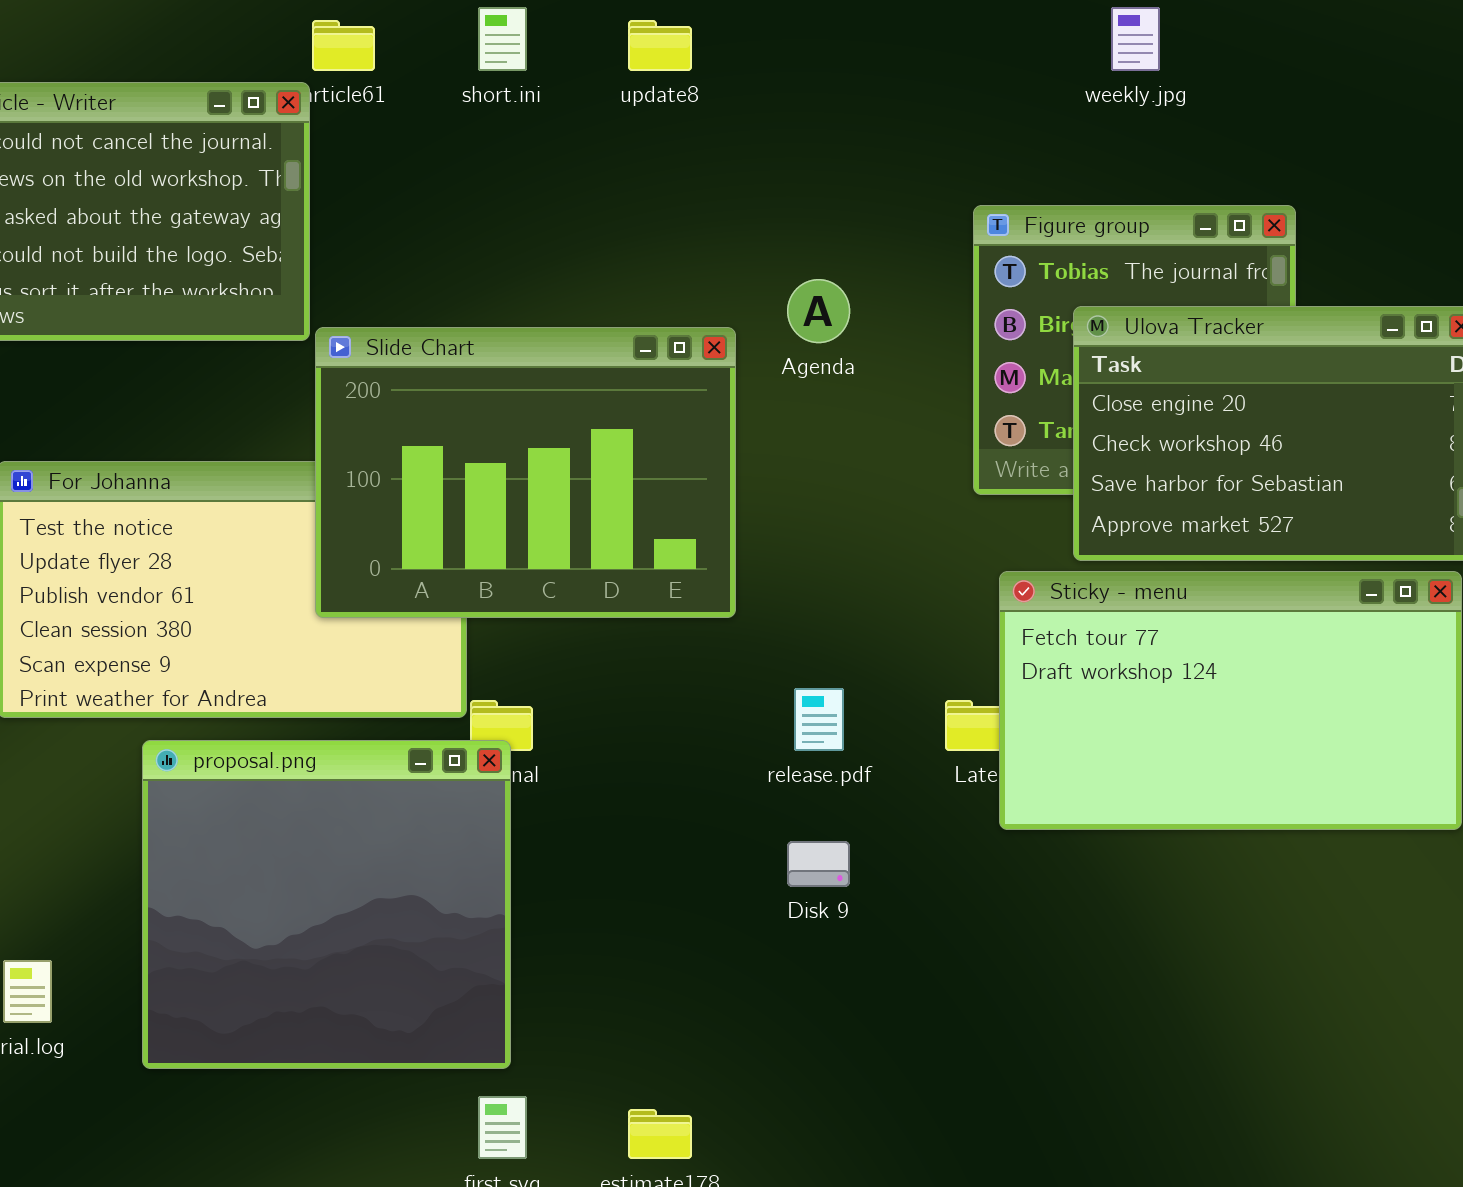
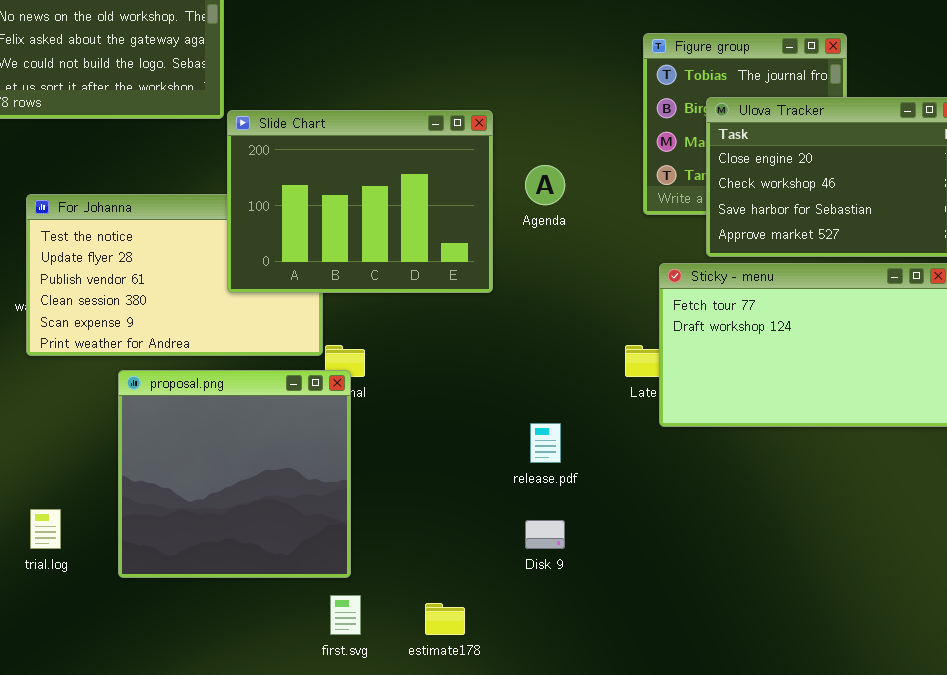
Agenda: [787,279,850,343] -> [525,165,565,205], moved
release.pdf: [794,688,844,751] -> [530,423,561,463], moved
Disk 9: [787,841,850,887] -> [525,520,565,549], moved

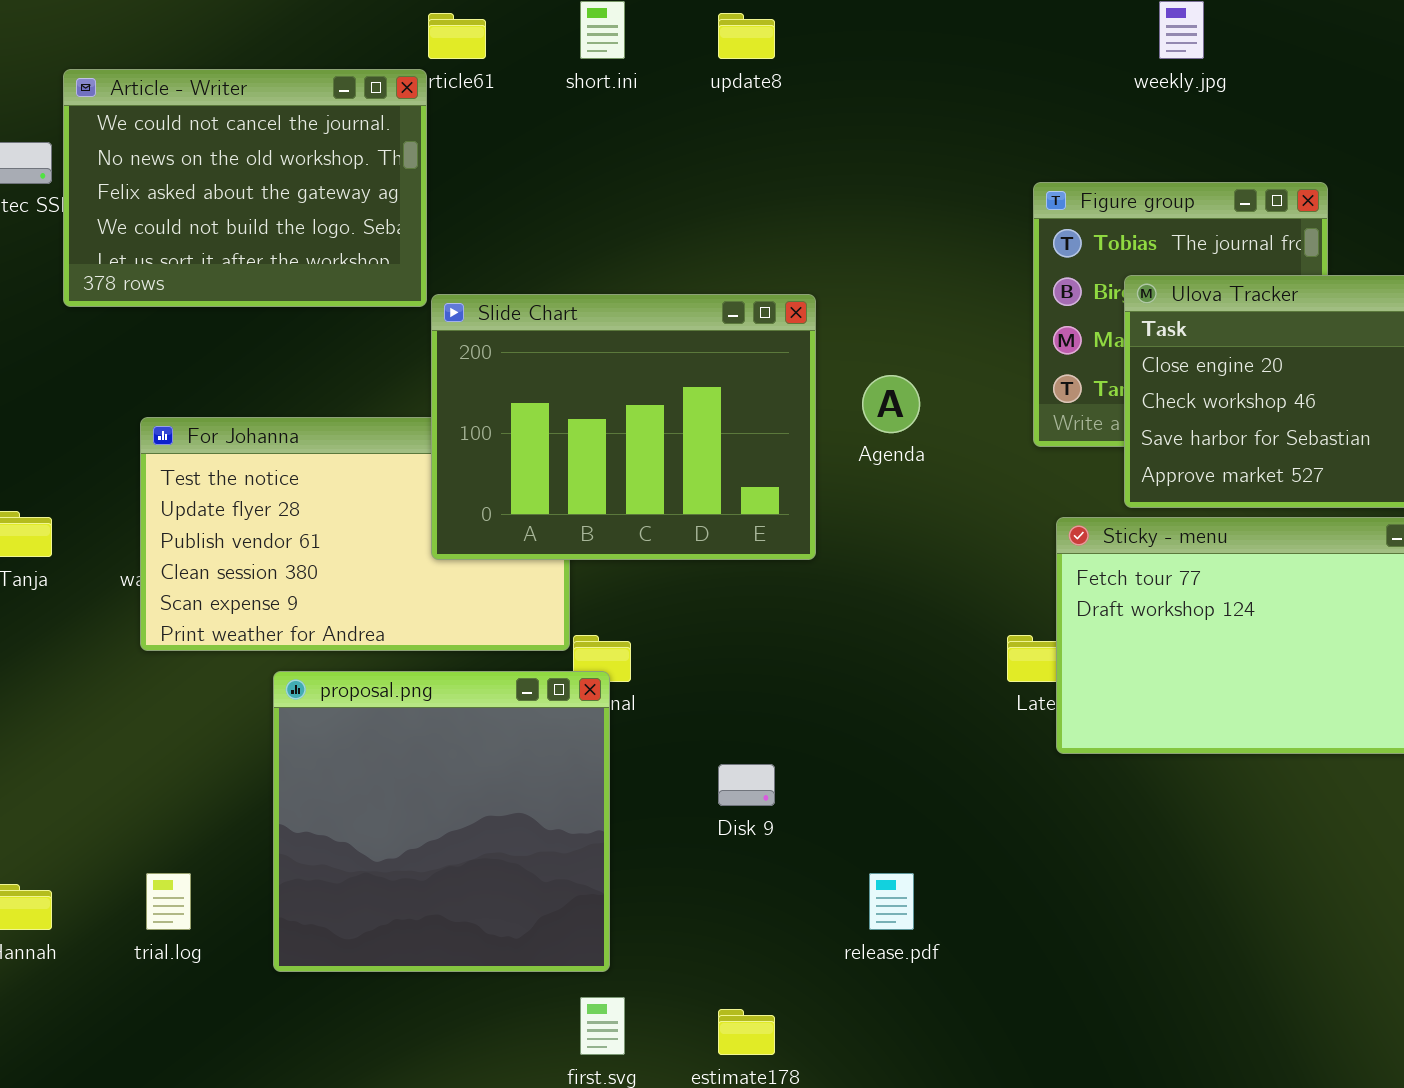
release.pdf: [530,423,561,463] -> [869,873,914,930], moved
Disk 9: [525,520,565,549] -> [718,764,775,806], moved

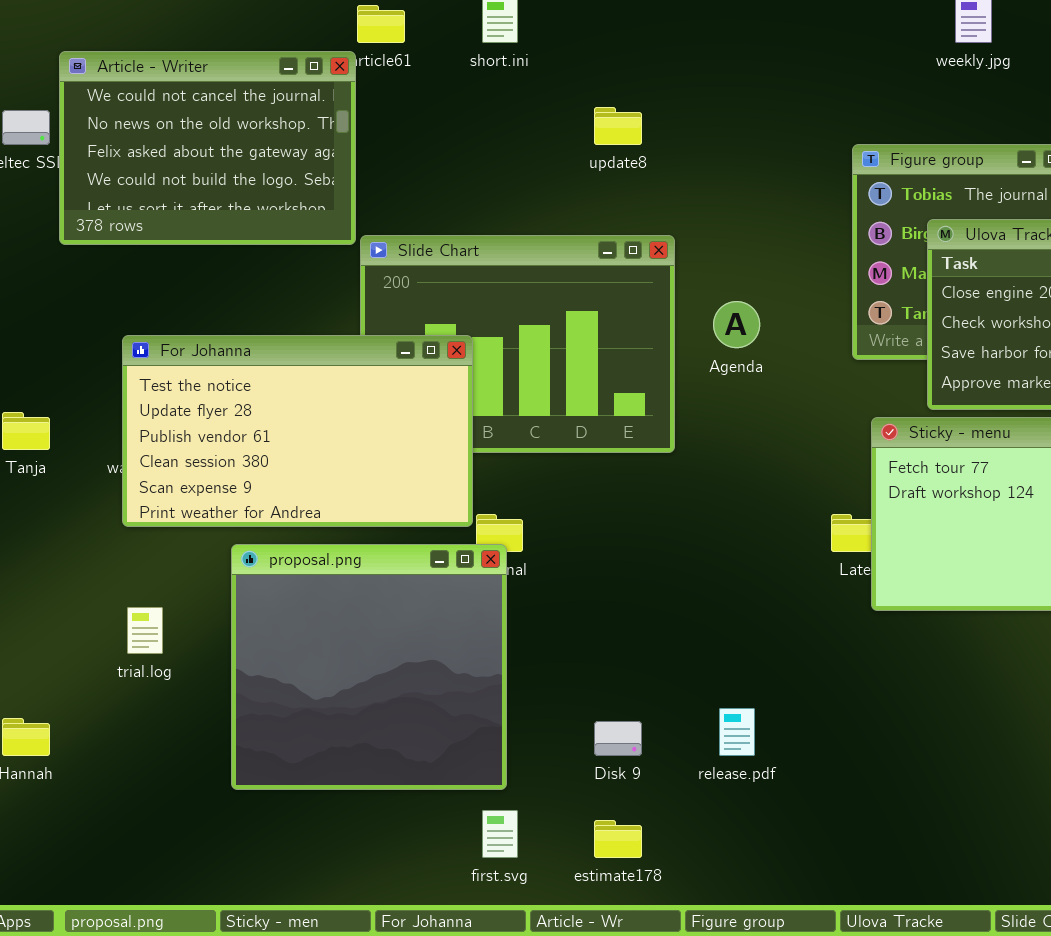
update8: [718,13,775,59] -> [594,107,642,145], moved
For Johanna: [140,417,570,651] -> [122,335,473,527], raised
Disk 9: [718,764,775,806] -> [594,721,642,756], moved
trial.log: [146,873,191,930] -> [127,607,163,654], moved

